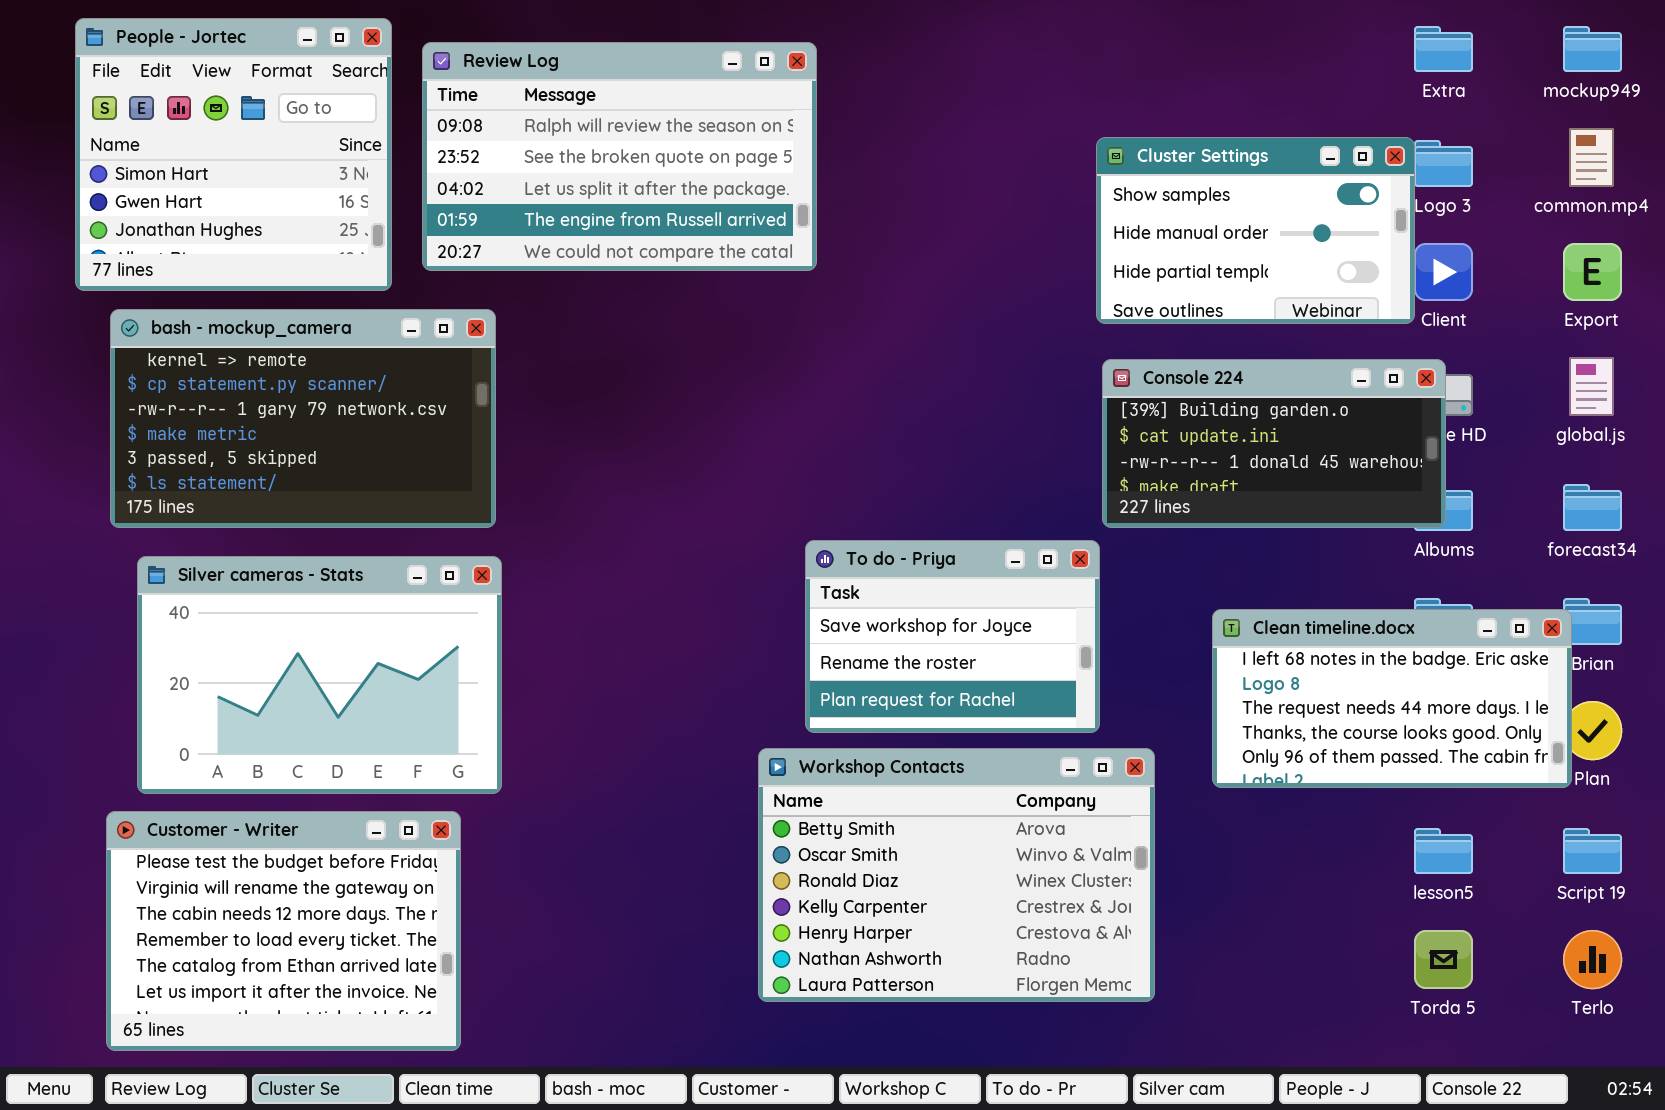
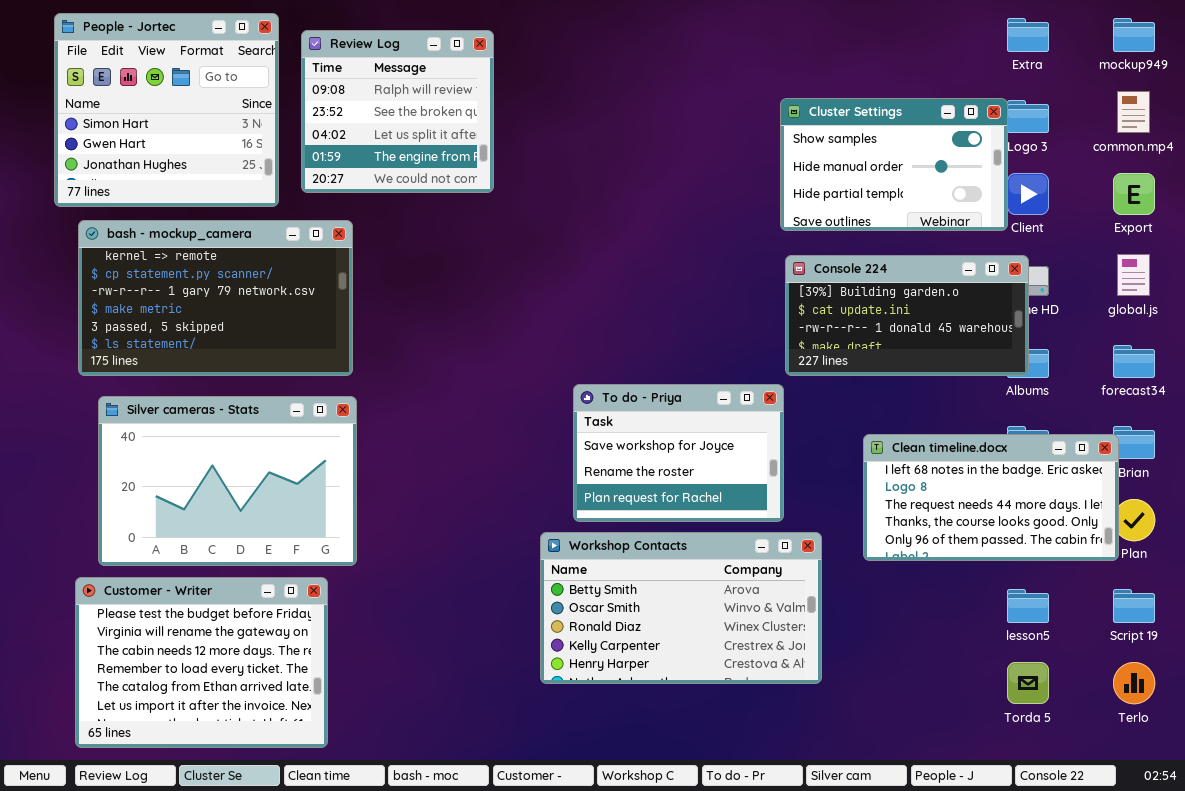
Review Log: [422,42,817,271] -> [301,30,494,193], resized
Workshop Contacts: [758,748,1155,1002] -> [540,532,822,684], resized

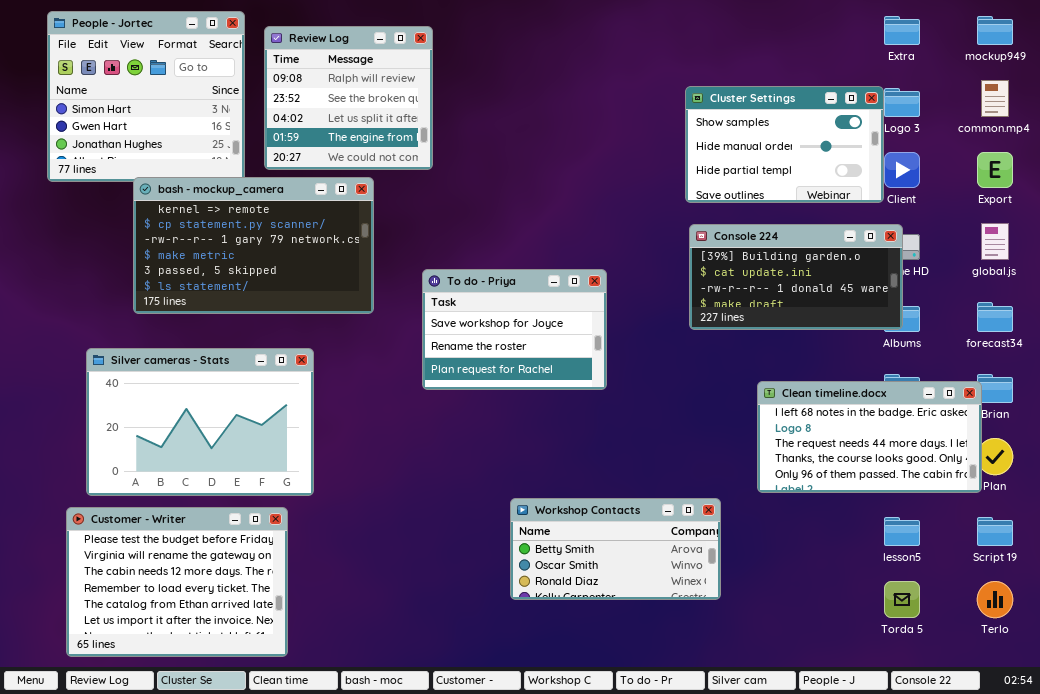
bash - mockup_camera: [78,220,353,376] -> [133,177,374,314], moved
To do - Priya: [573,384,784,522] -> [422,269,607,390], moved
Workshop Contacts: [540,532,822,684] -> [510,498,721,600], resized

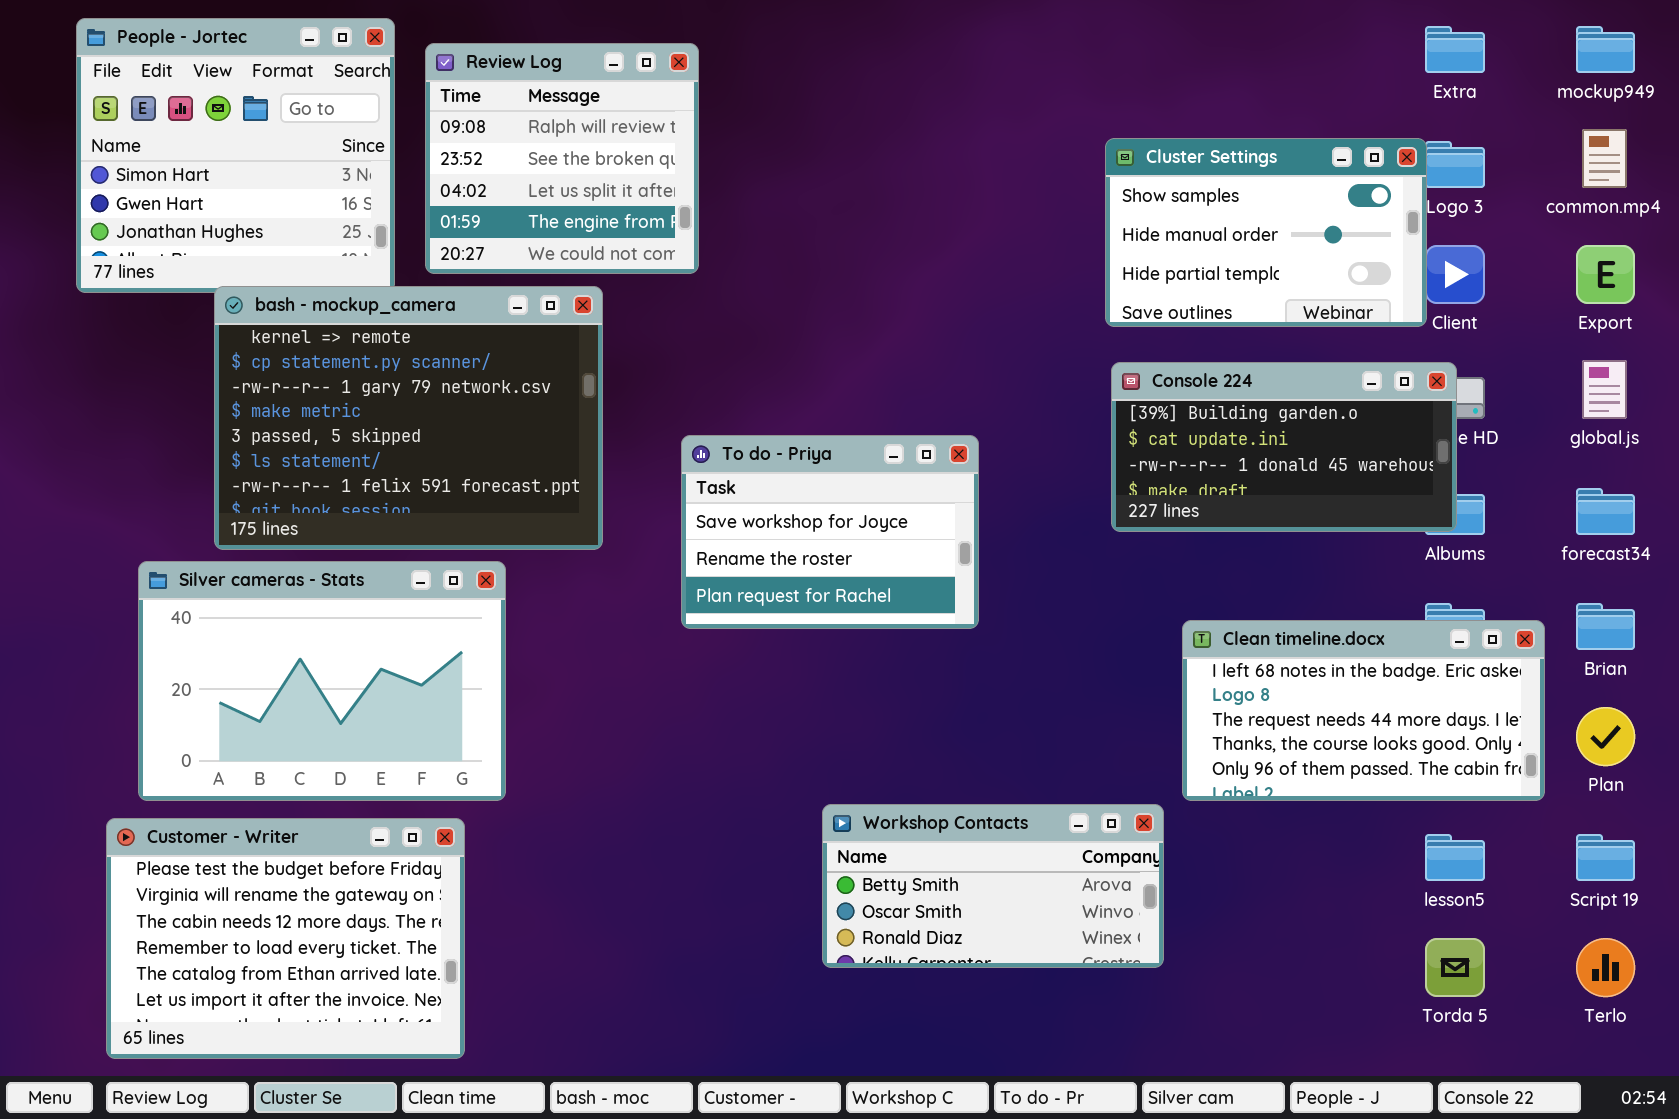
bash - mockup_camera: [133,177,374,314] -> [214,286,603,550], resized
Clean timeline.docx: [757,381,982,493] -> [1182,620,1545,801], moved

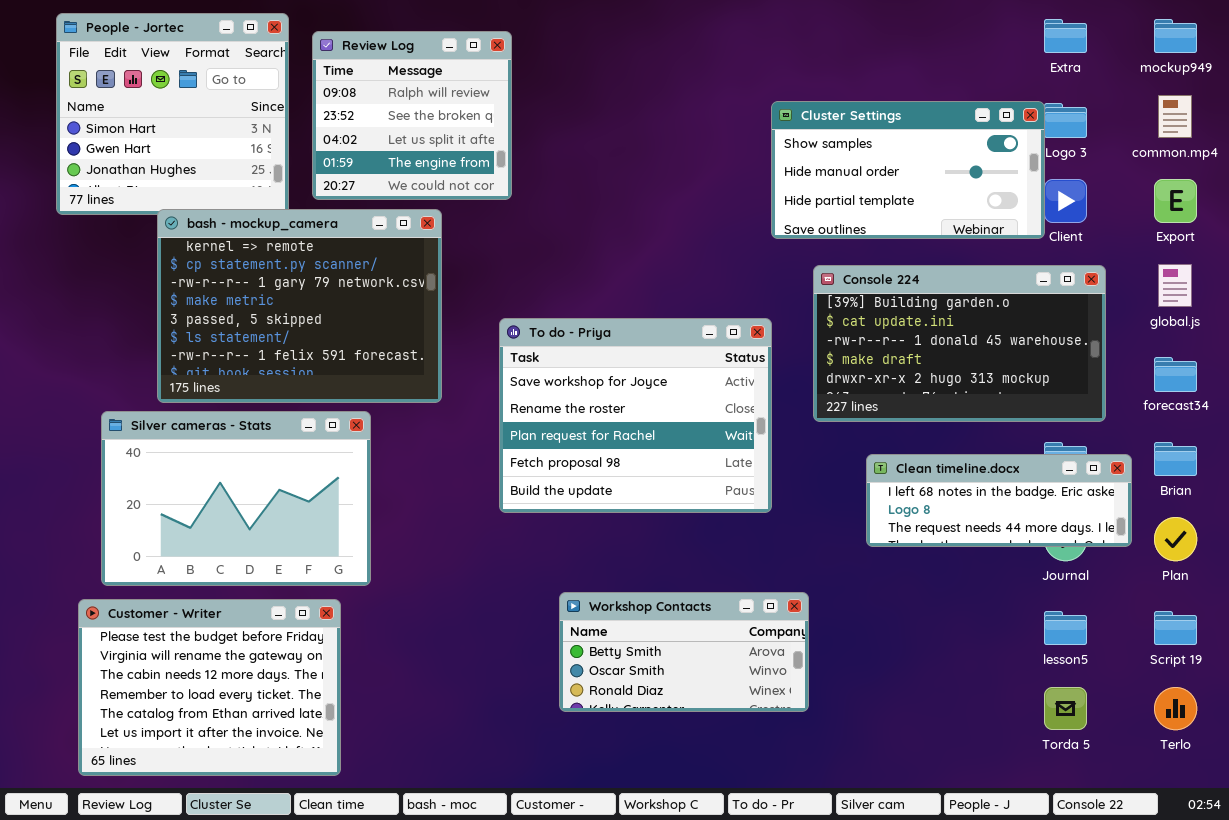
Cluster Settings: [1105,138,1427,327] -> [771,101,1045,239], resized
Console 224: [1111,362,1457,532] -> [813,265,1106,422], resized
To do - Priya: [681,435,979,629] -> [499,318,772,513], resized
Clean timeline.docx: [1182,620,1545,801] -> [866,454,1132,547], resized
Workshop Contacts: [822,804,1164,968] -> [559,592,809,712], moved

